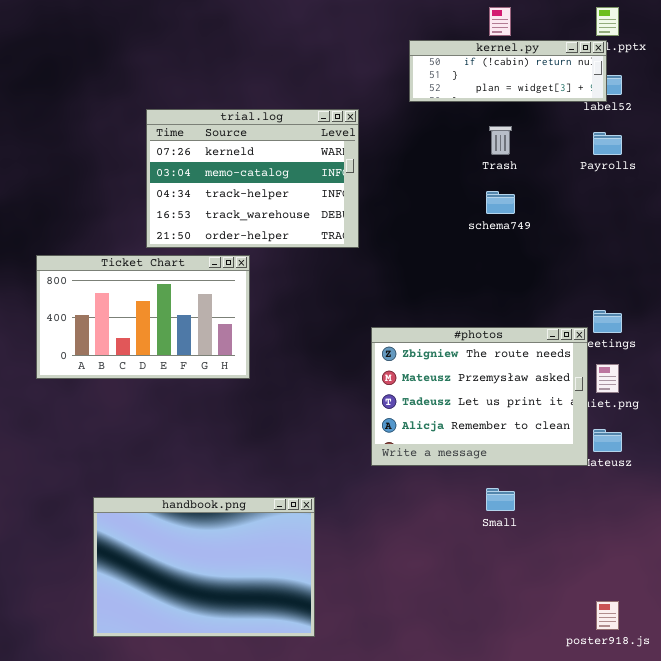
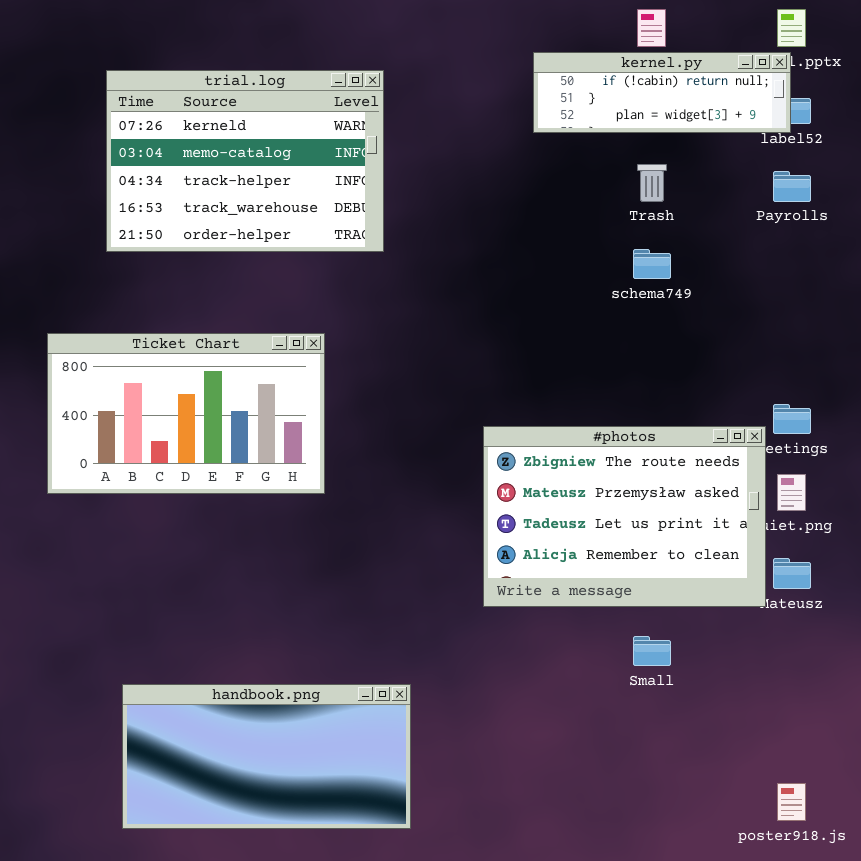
trial.log: [146,109,359,248] -> [106,70,384,252], moved
handbook.png: [93,497,315,637] -> [122,684,411,829], resized

